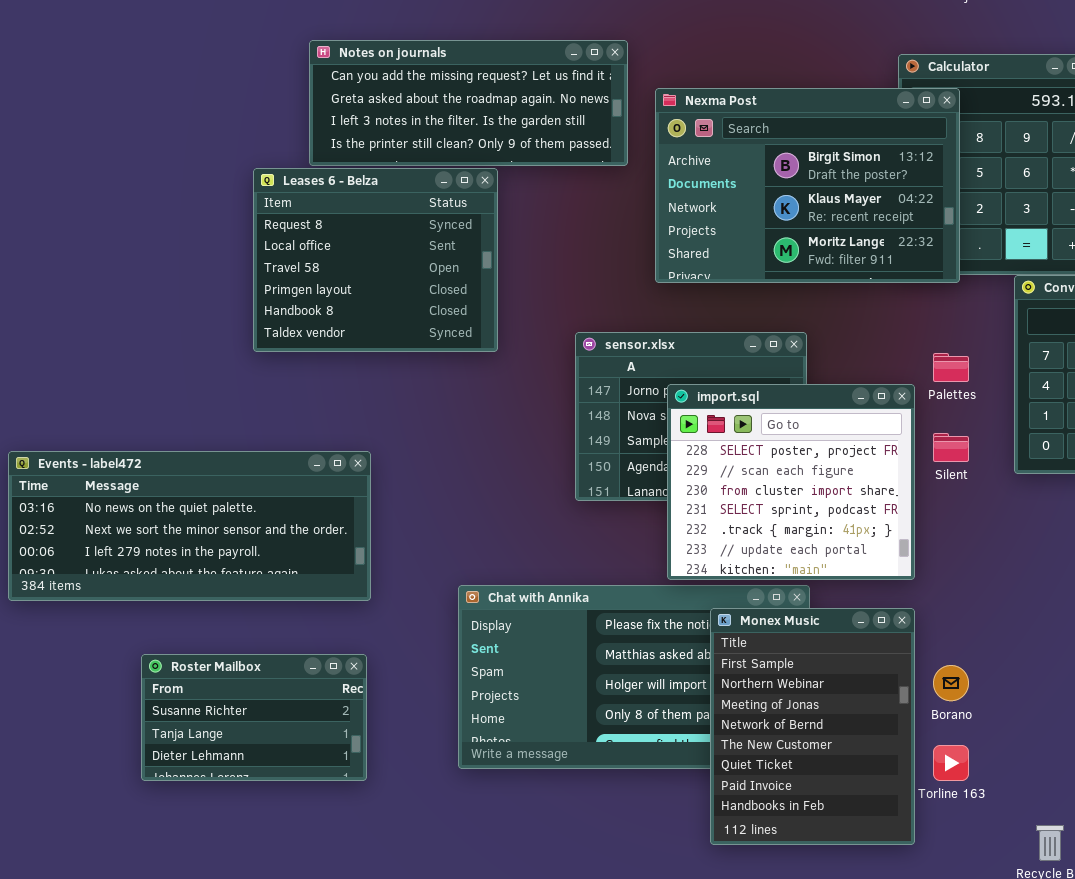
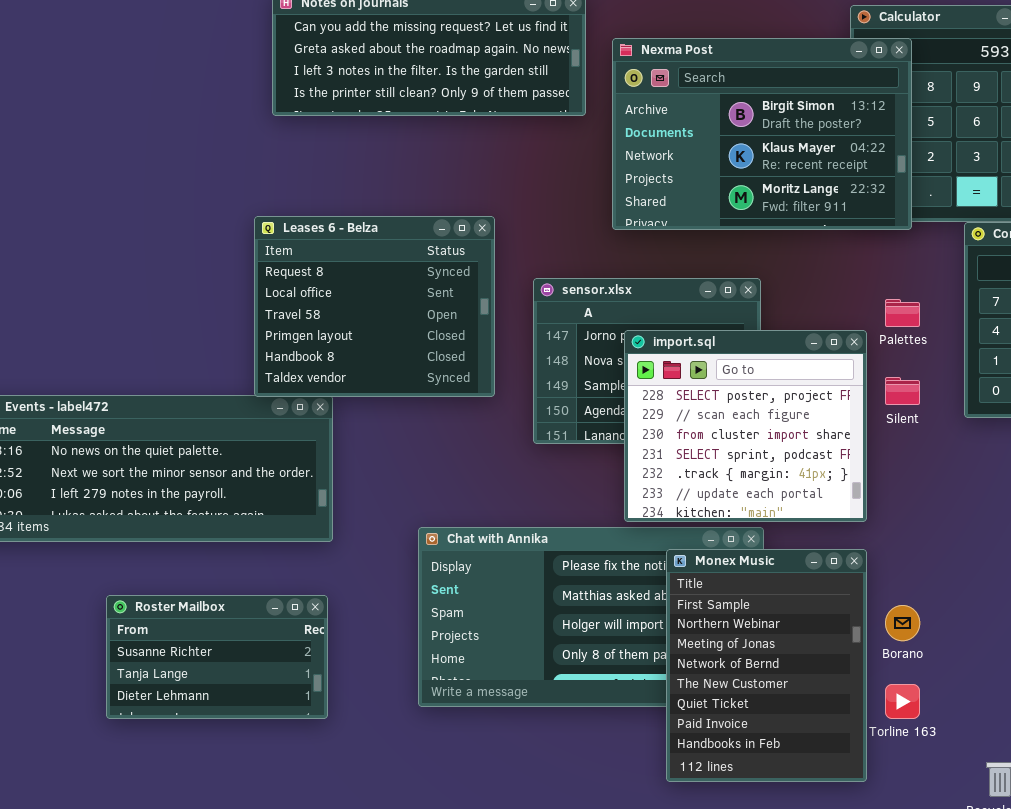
Leases 6 - Belza: [253,168,498,352] -> [254,216,495,397], moved

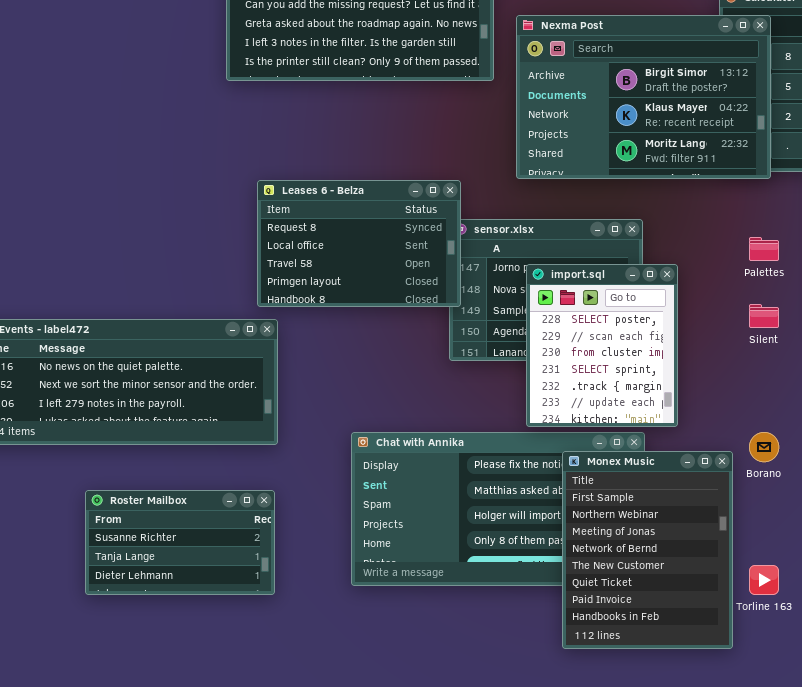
Leases 6 - Belza: [254,216,495,397] -> [257,180,461,307], moved, resized
import.sql: [624,330,867,522] -> [526,264,678,427], resized
Borano: [885,605,920,641] -> [749,432,779,462], moved

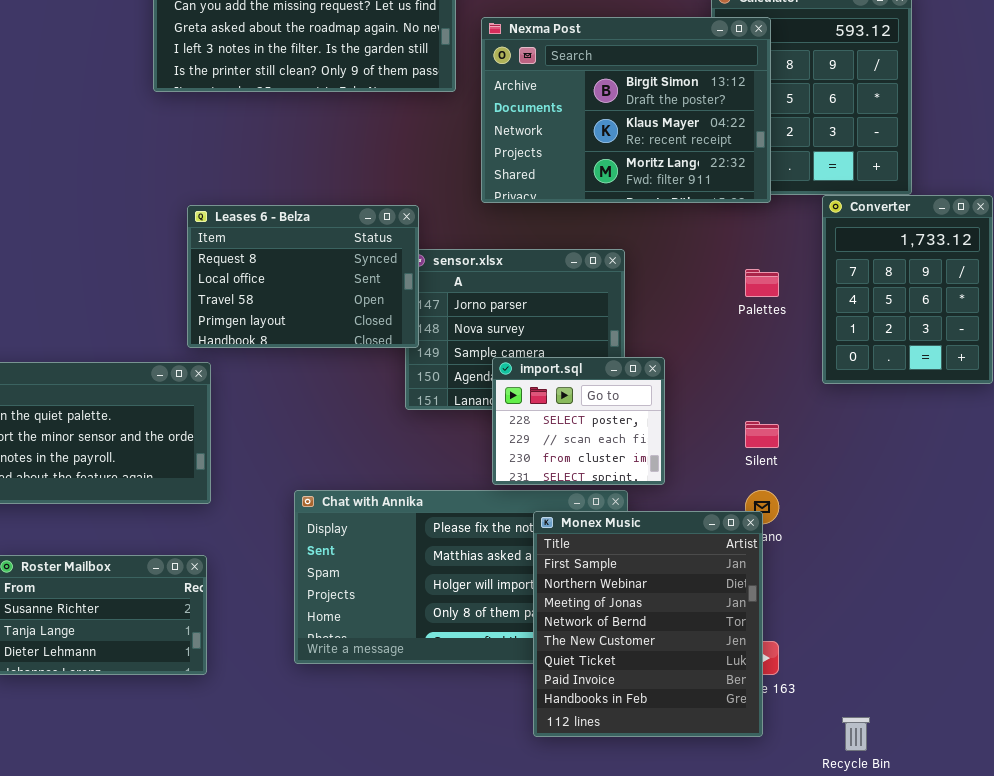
import.sql: [526,264,678,427] -> [492,357,665,485], resized
Silent: [749,304,779,328] -> [745,421,779,448], moved
Monex Music: [562,451,733,649] -> [533,511,763,737], resized

